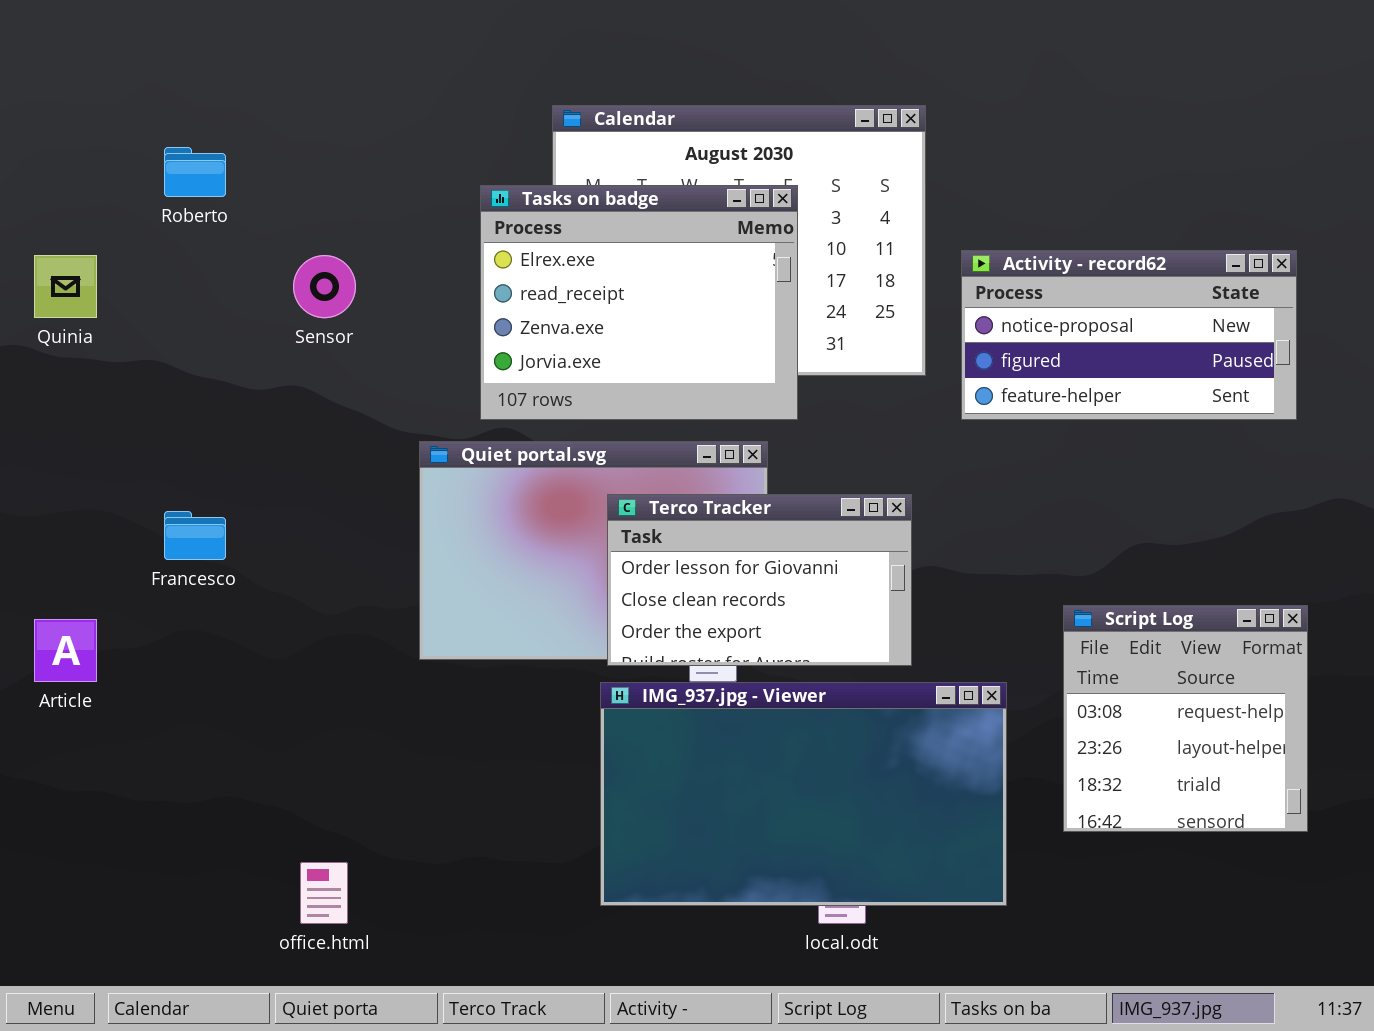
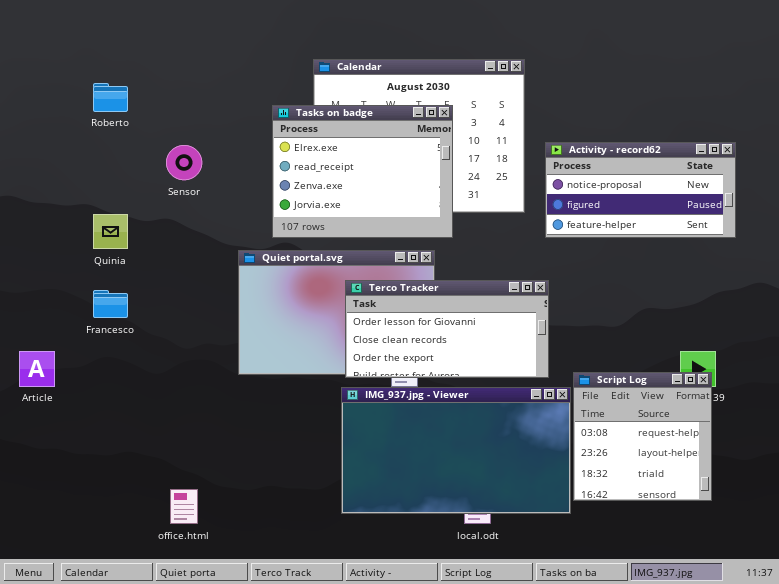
Quinia: [34,255,97,318] -> [93,214,128,249], moved
Terco Tracker: [607,494,912,666] -> [345,280,549,378], resized
Script Log: [1063,605,1308,832] -> [573,372,712,501], moved

